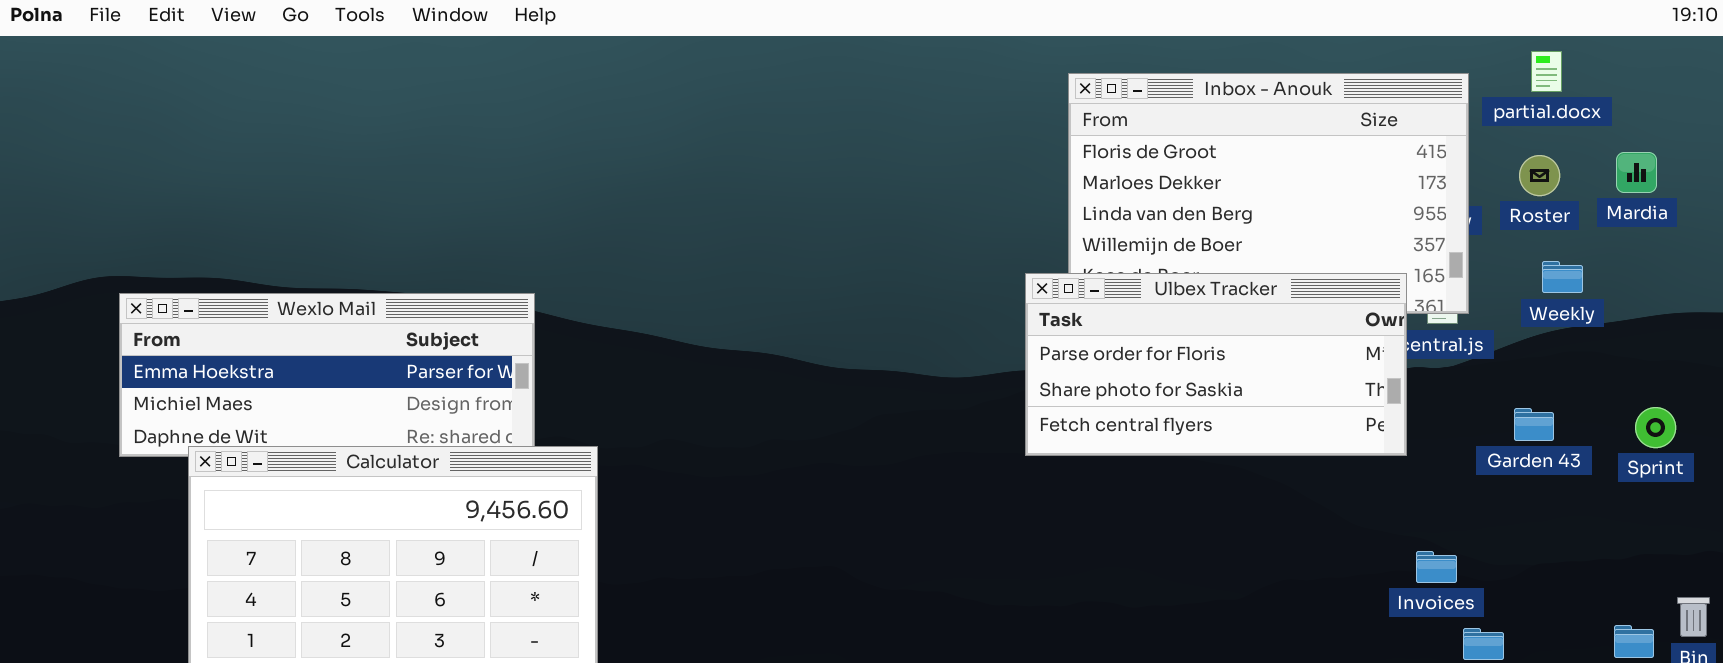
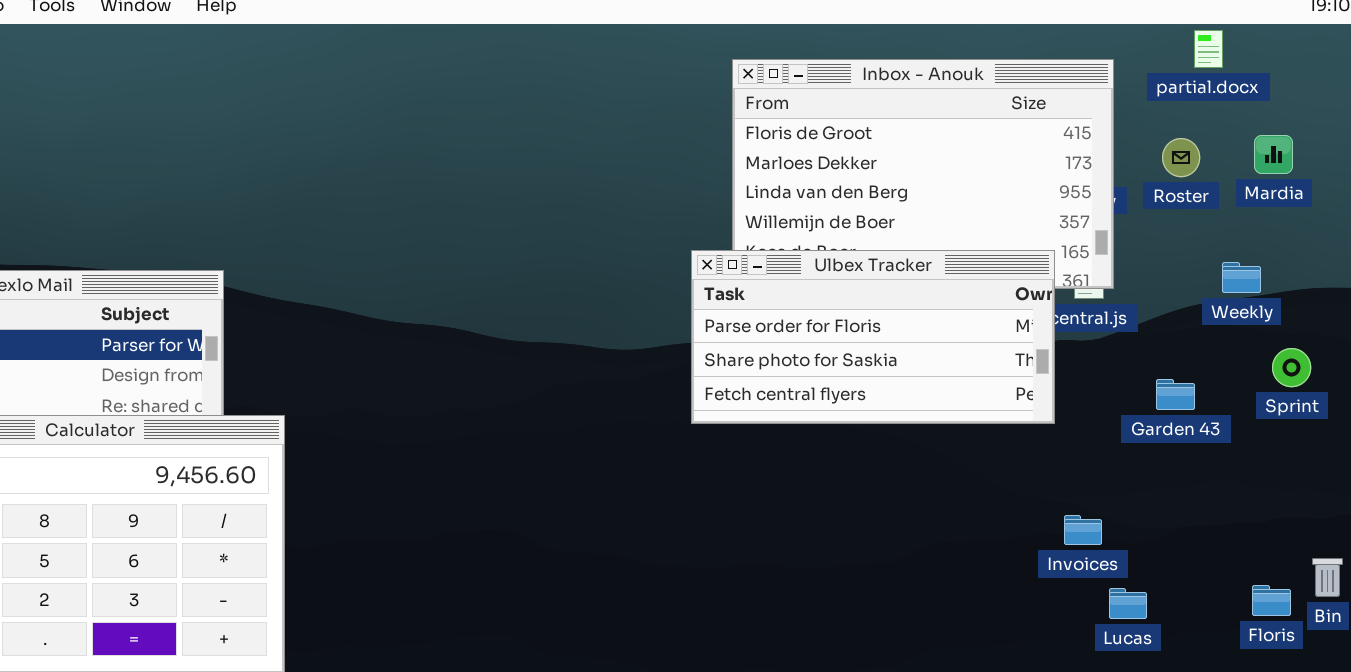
partial.docx: [1531,51,1562,92] -> [1194,30,1223,68], moved
Weekly: [1542,261,1583,293] -> [1222,262,1261,293], moved
Sprint: [1635,407,1676,448] -> [1272,348,1311,387], moved

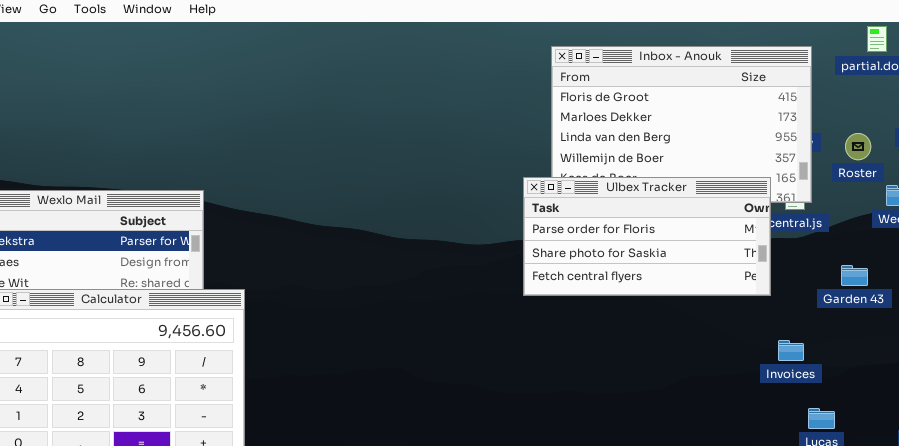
Roster: [1162,138,1200,177] -> [845,133,871,160], moved
Invoices: [1064,515,1102,545] -> [778,340,804,361], moved

